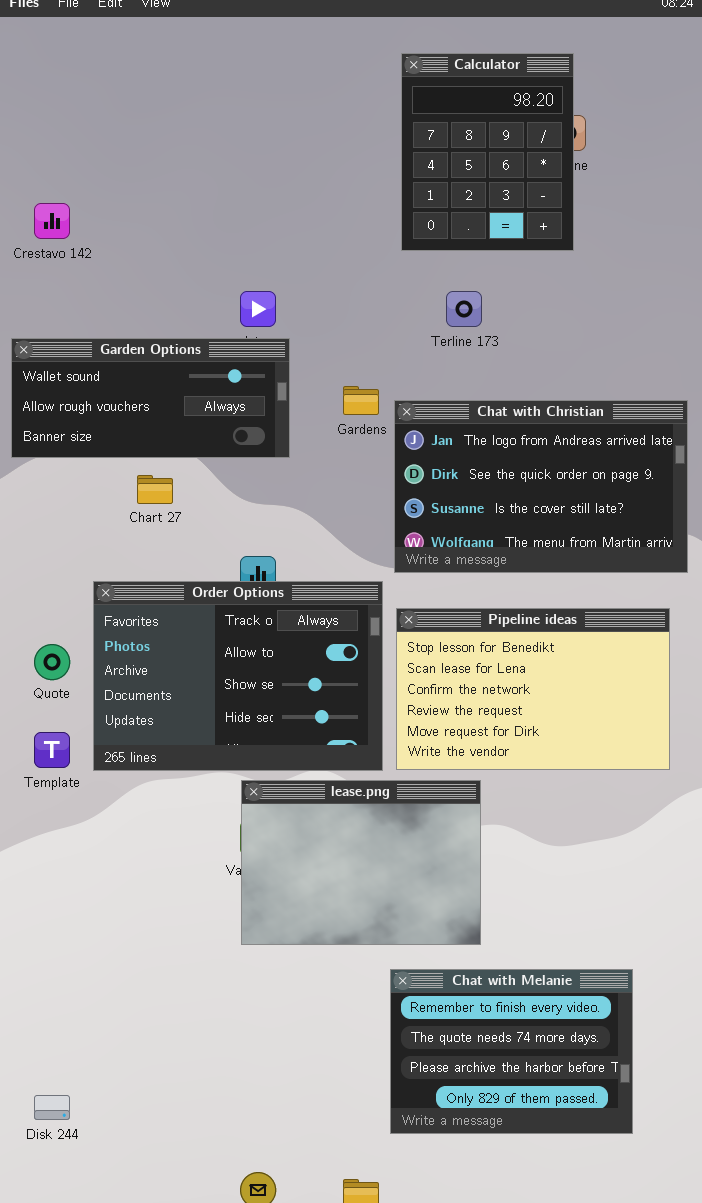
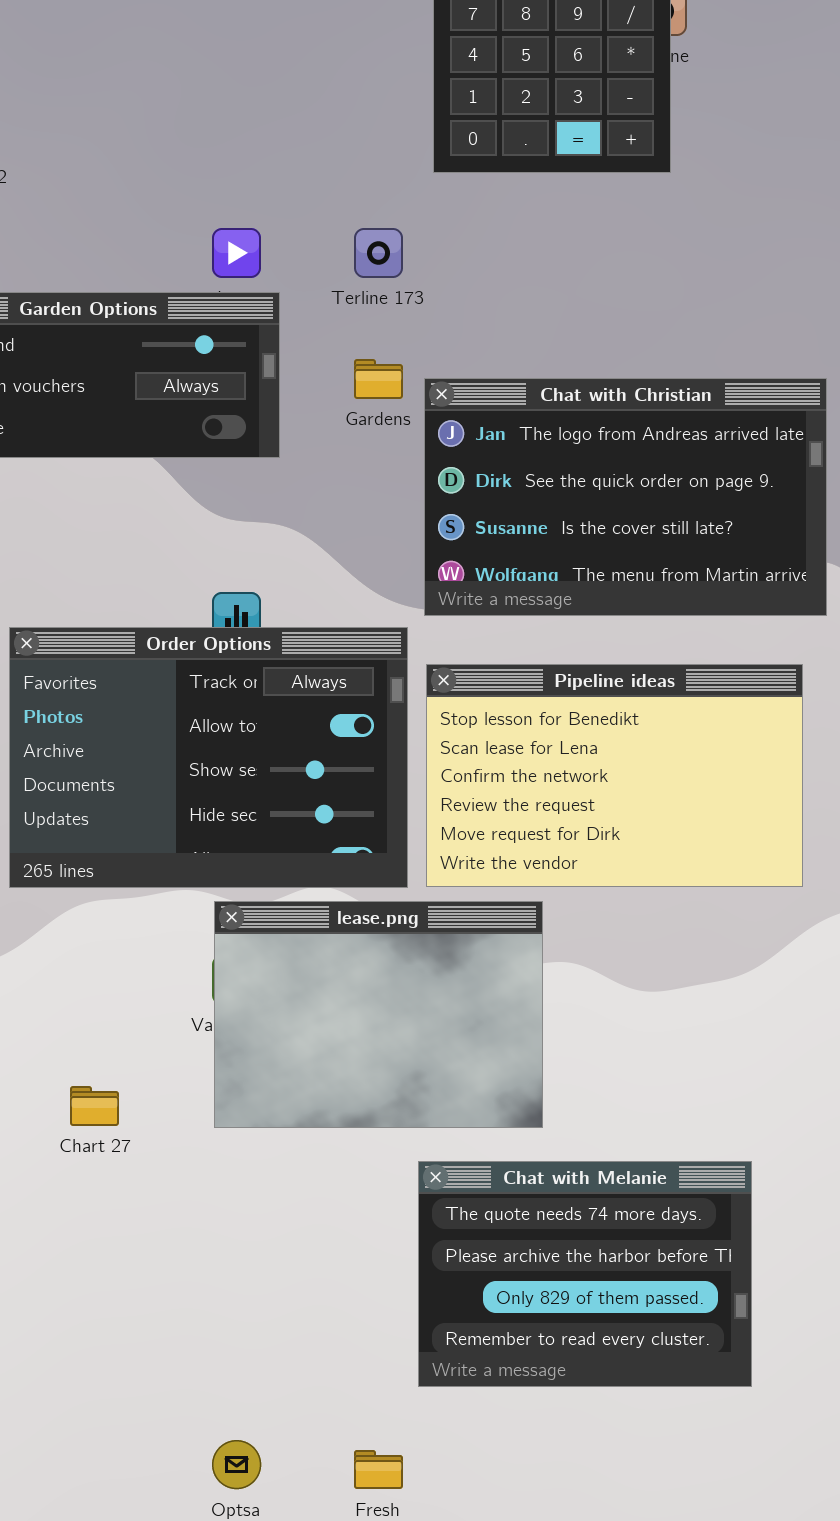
Terline 173: [446,291,482,327] -> [354,228,403,278], moved
Chart 27: [137,475,173,504] -> [70,1086,119,1126], moved
Chat with Melanie: [390,969,633,1134] -> [418,1161,752,1387], scrolled down 1 row

